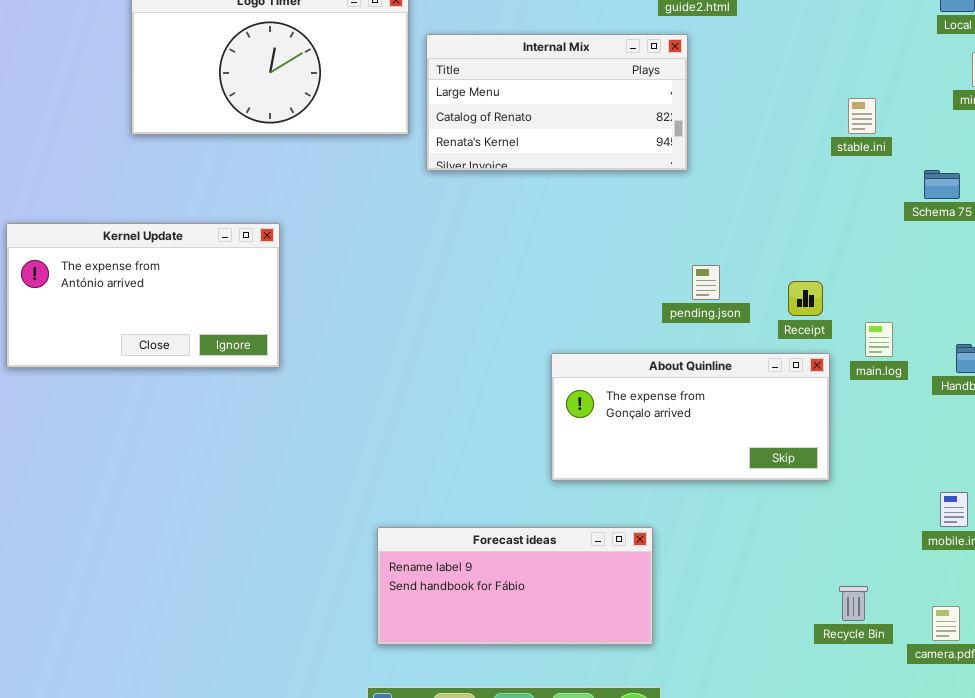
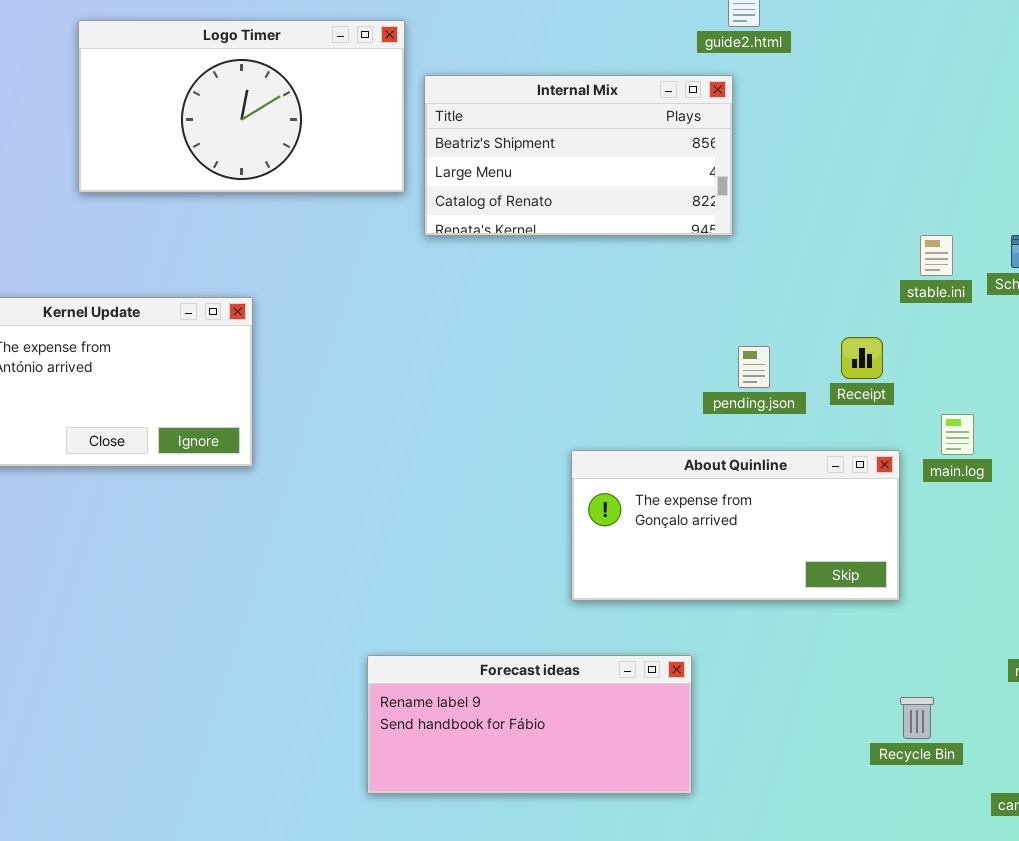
Internal Mix: [426,34,688,171] -> [424,75,733,236], scrolled up 1 row
stable.ini: [848,98,876,134] -> [920,235,953,276], moved
Receipt: [788,281,823,316] -> [841,337,883,379], moved
Recycle Bin: [839,586,868,621] -> [900,697,934,739], moved

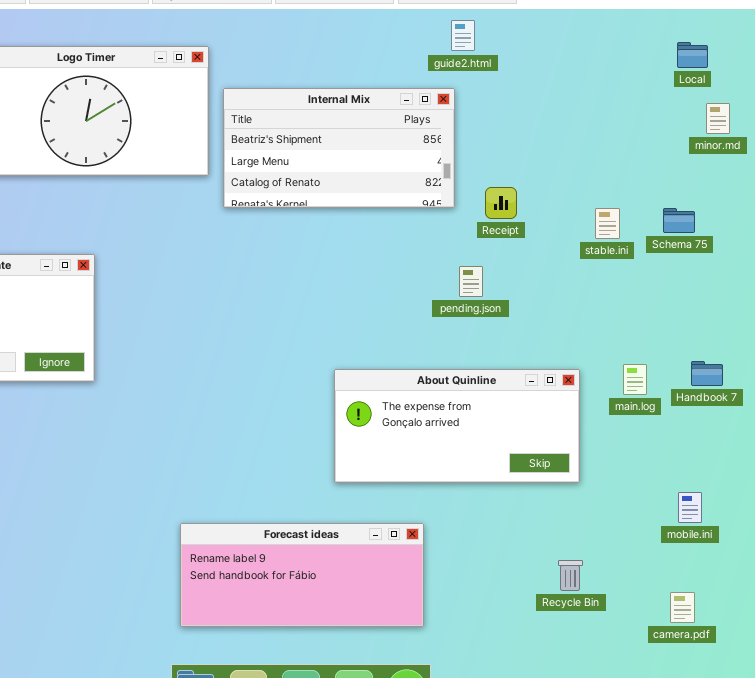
Receipt: [841,337,883,379] -> [485,187,517,219], moved
pending.json: [738,346,770,388] -> [459,266,483,297], moved
main.log: [941,414,974,455] -> [623,364,647,395], moved
Recycle Bin: [900,697,934,739] -> [558,560,583,591], moved

